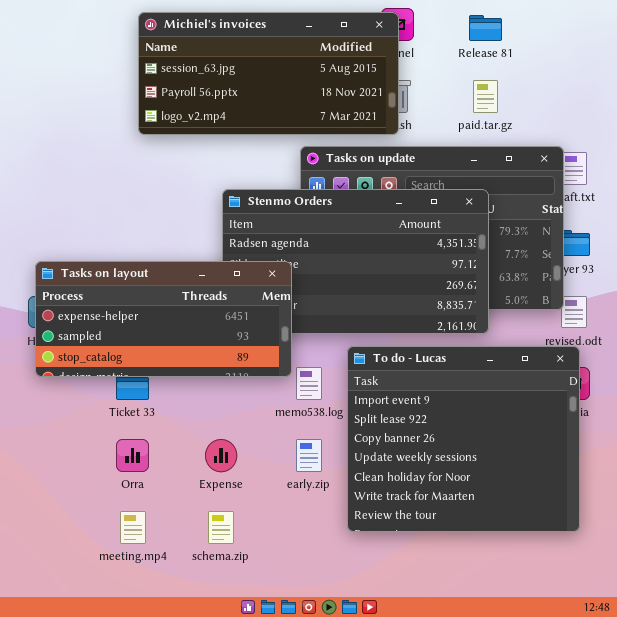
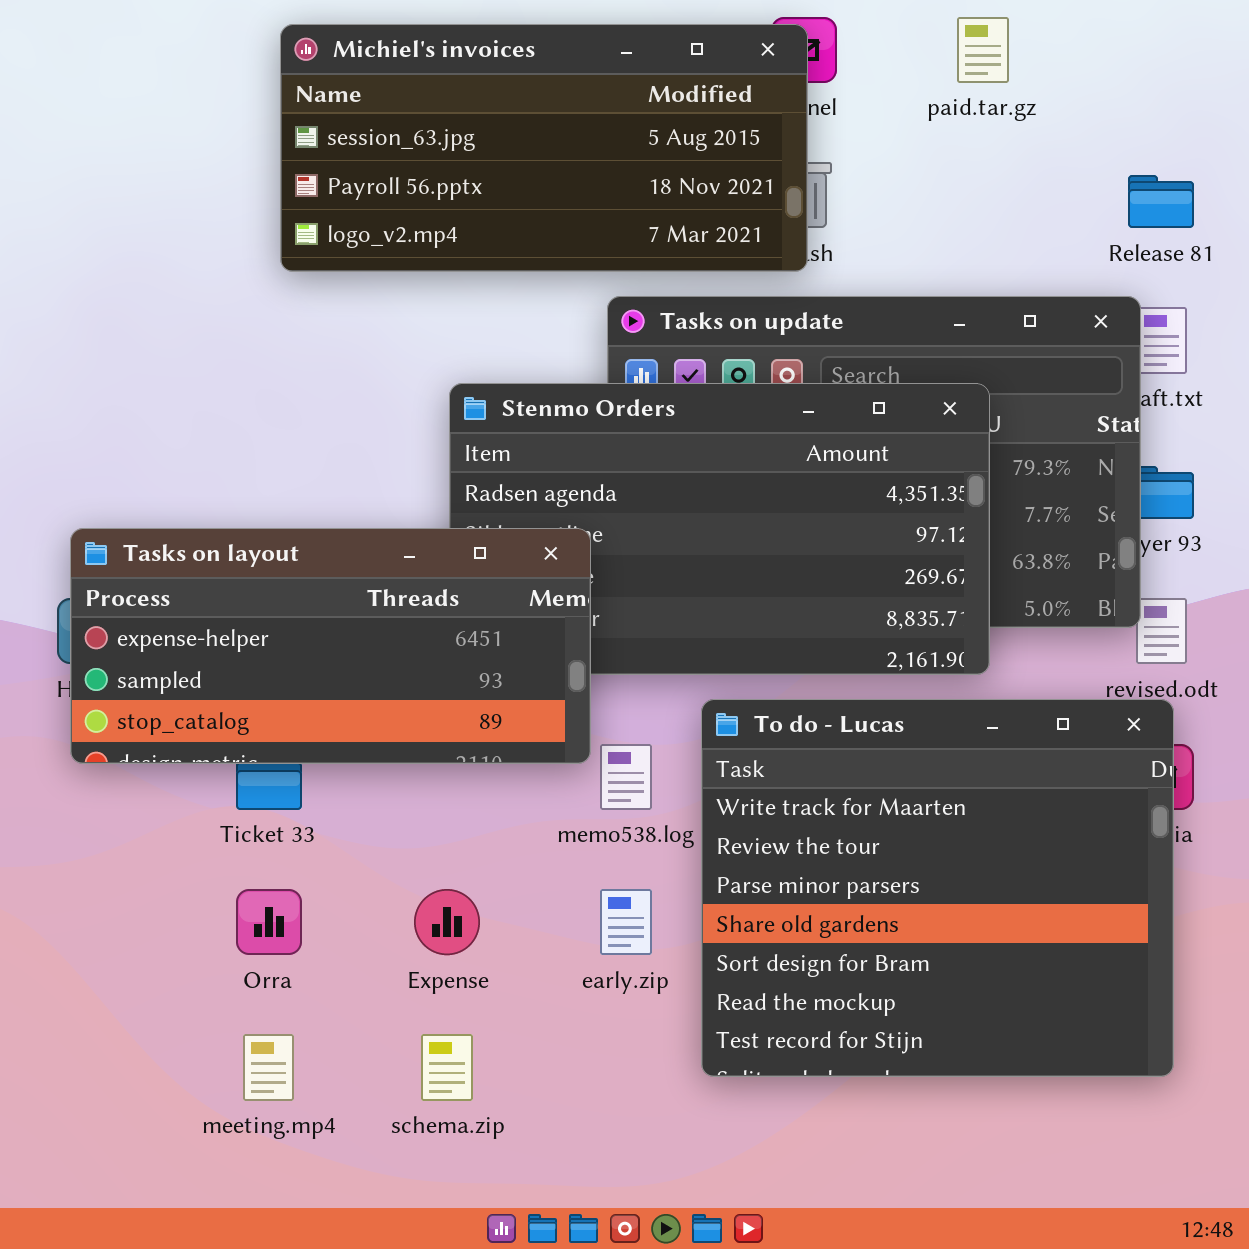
Release 81: [469,15,502,41] -> [1128,175,1194,228], moved
paid.tar.gz: [473,80,498,113] -> [957,17,1009,83], moved
To do - Lucas: [347,346,580,532] -> [701,699,1174,1077], scrolled down 5 rows

